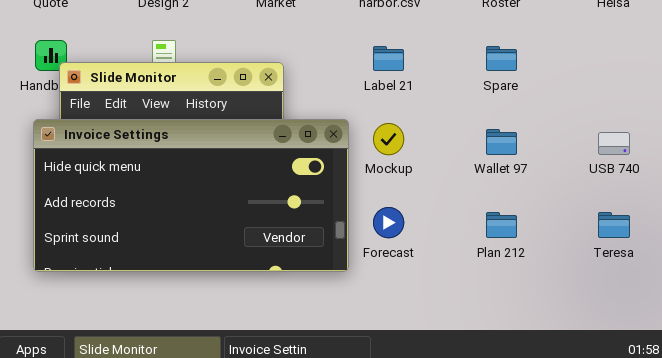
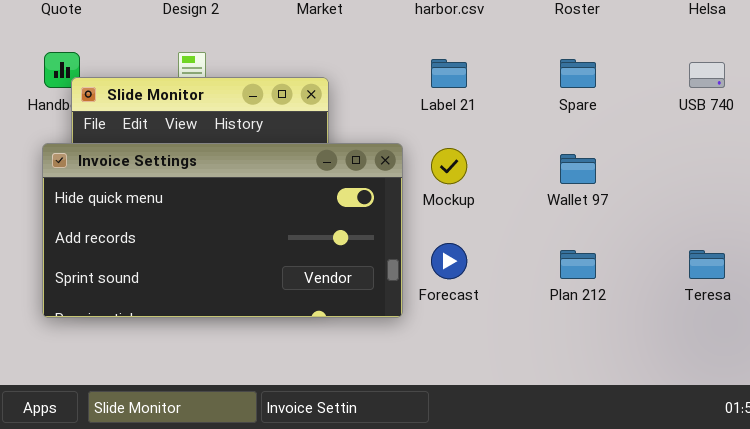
USB 740: [598,132,630,155] -> [689,62,725,88], moved

